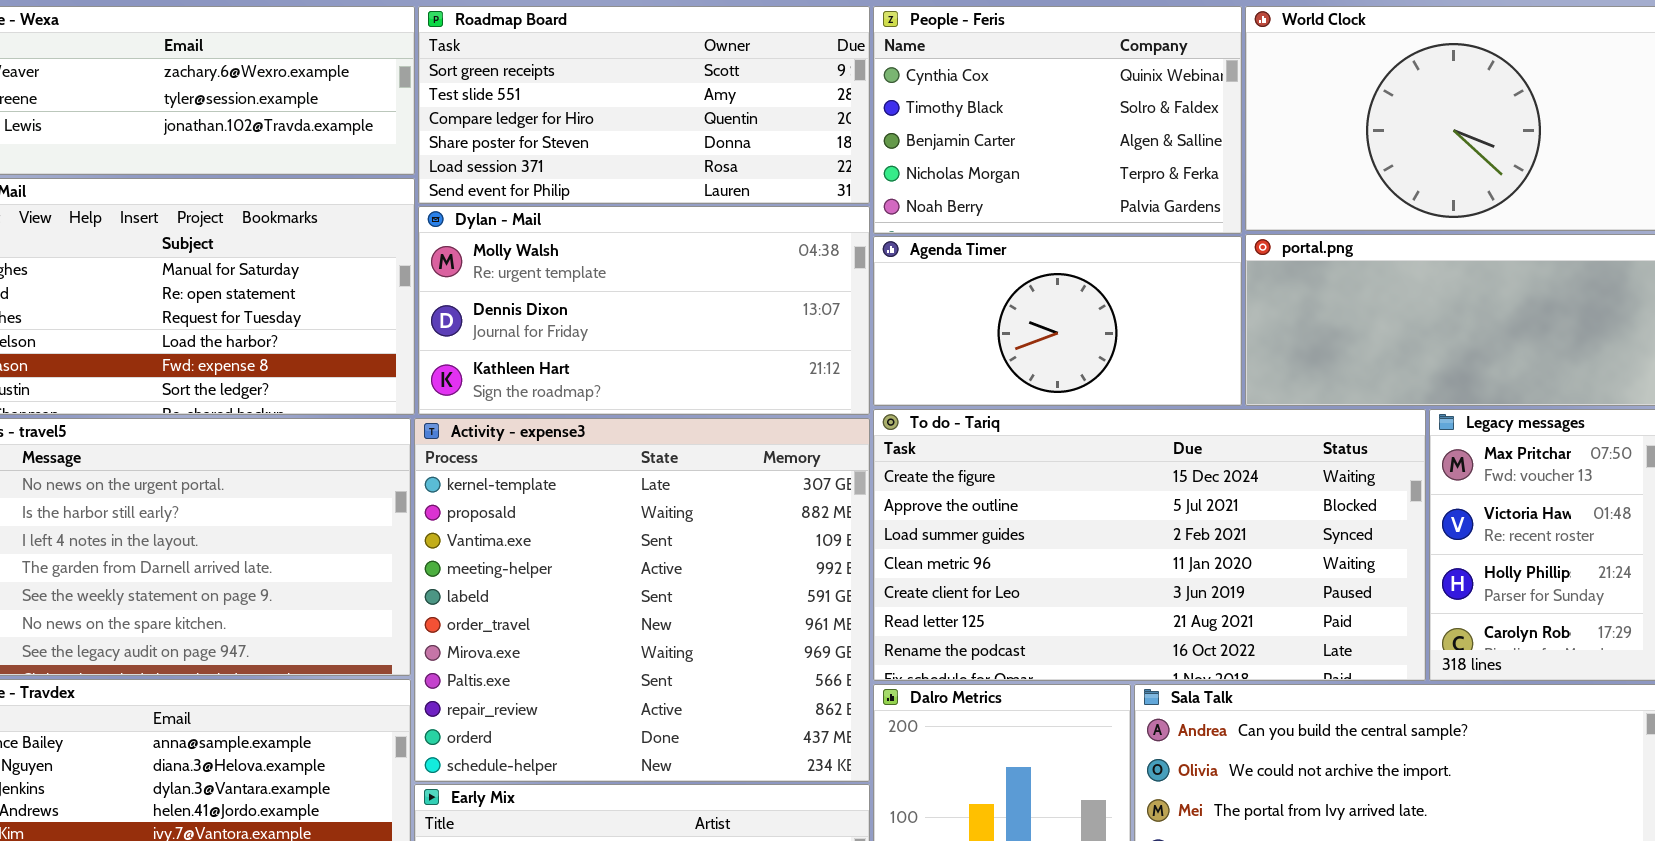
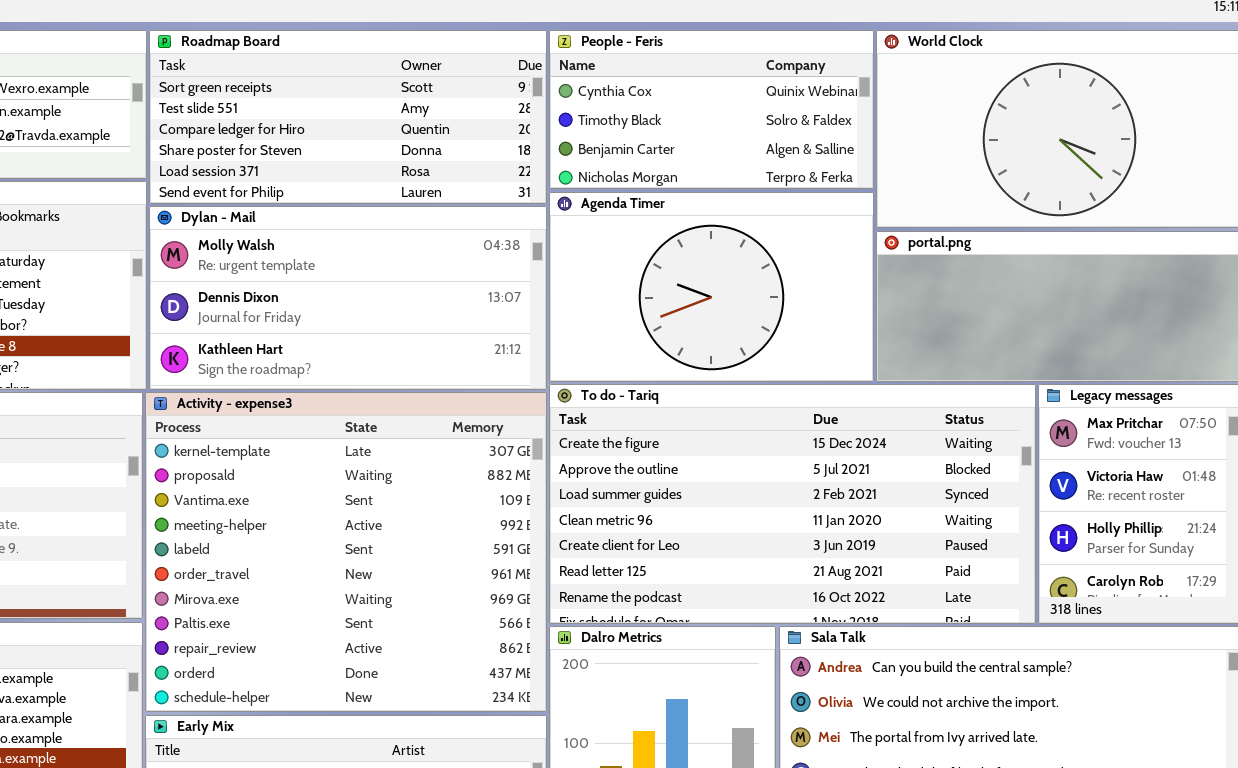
People - Feris: [873,6,1242,234] -> [549,30,874,189], resized
Agenda Timer: [873,236,1242,406] -> [549,192,874,382], resized

